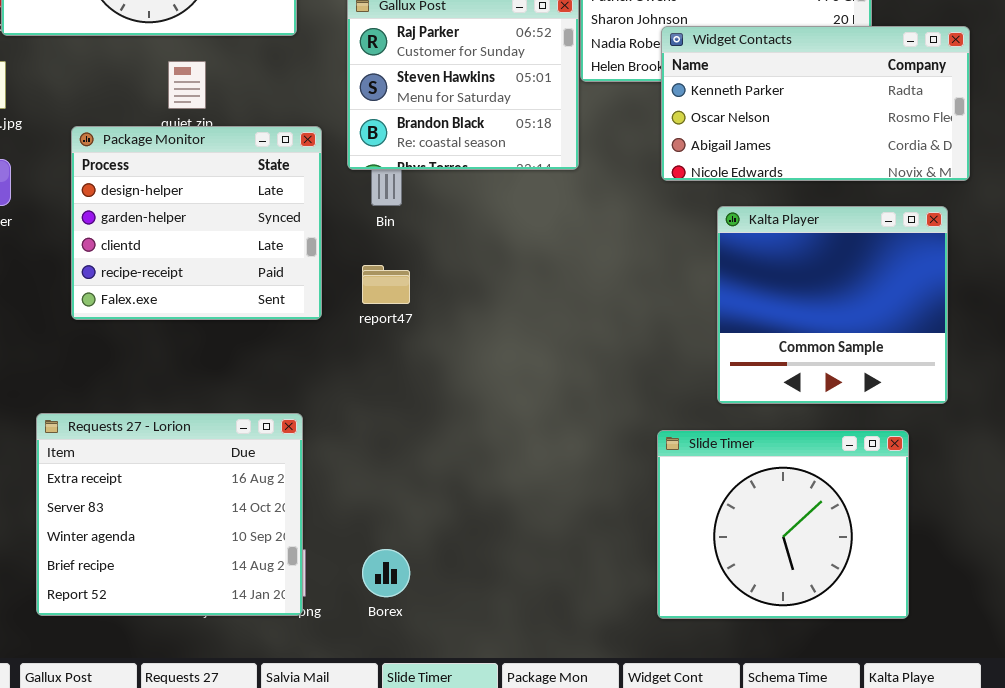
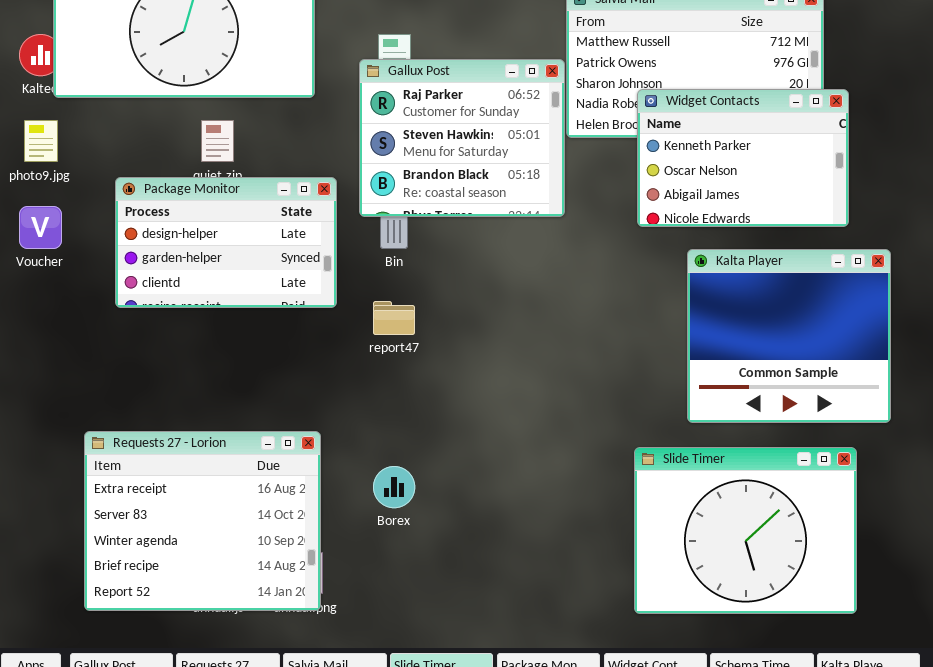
Widget Contacts: [661,26,970,181] -> [637,89,849,227], resized
Package Monitor: [71,126,322,320] -> [115,177,337,308], resized
Borex: [362,549,410,597] -> [373,466,415,508], moved

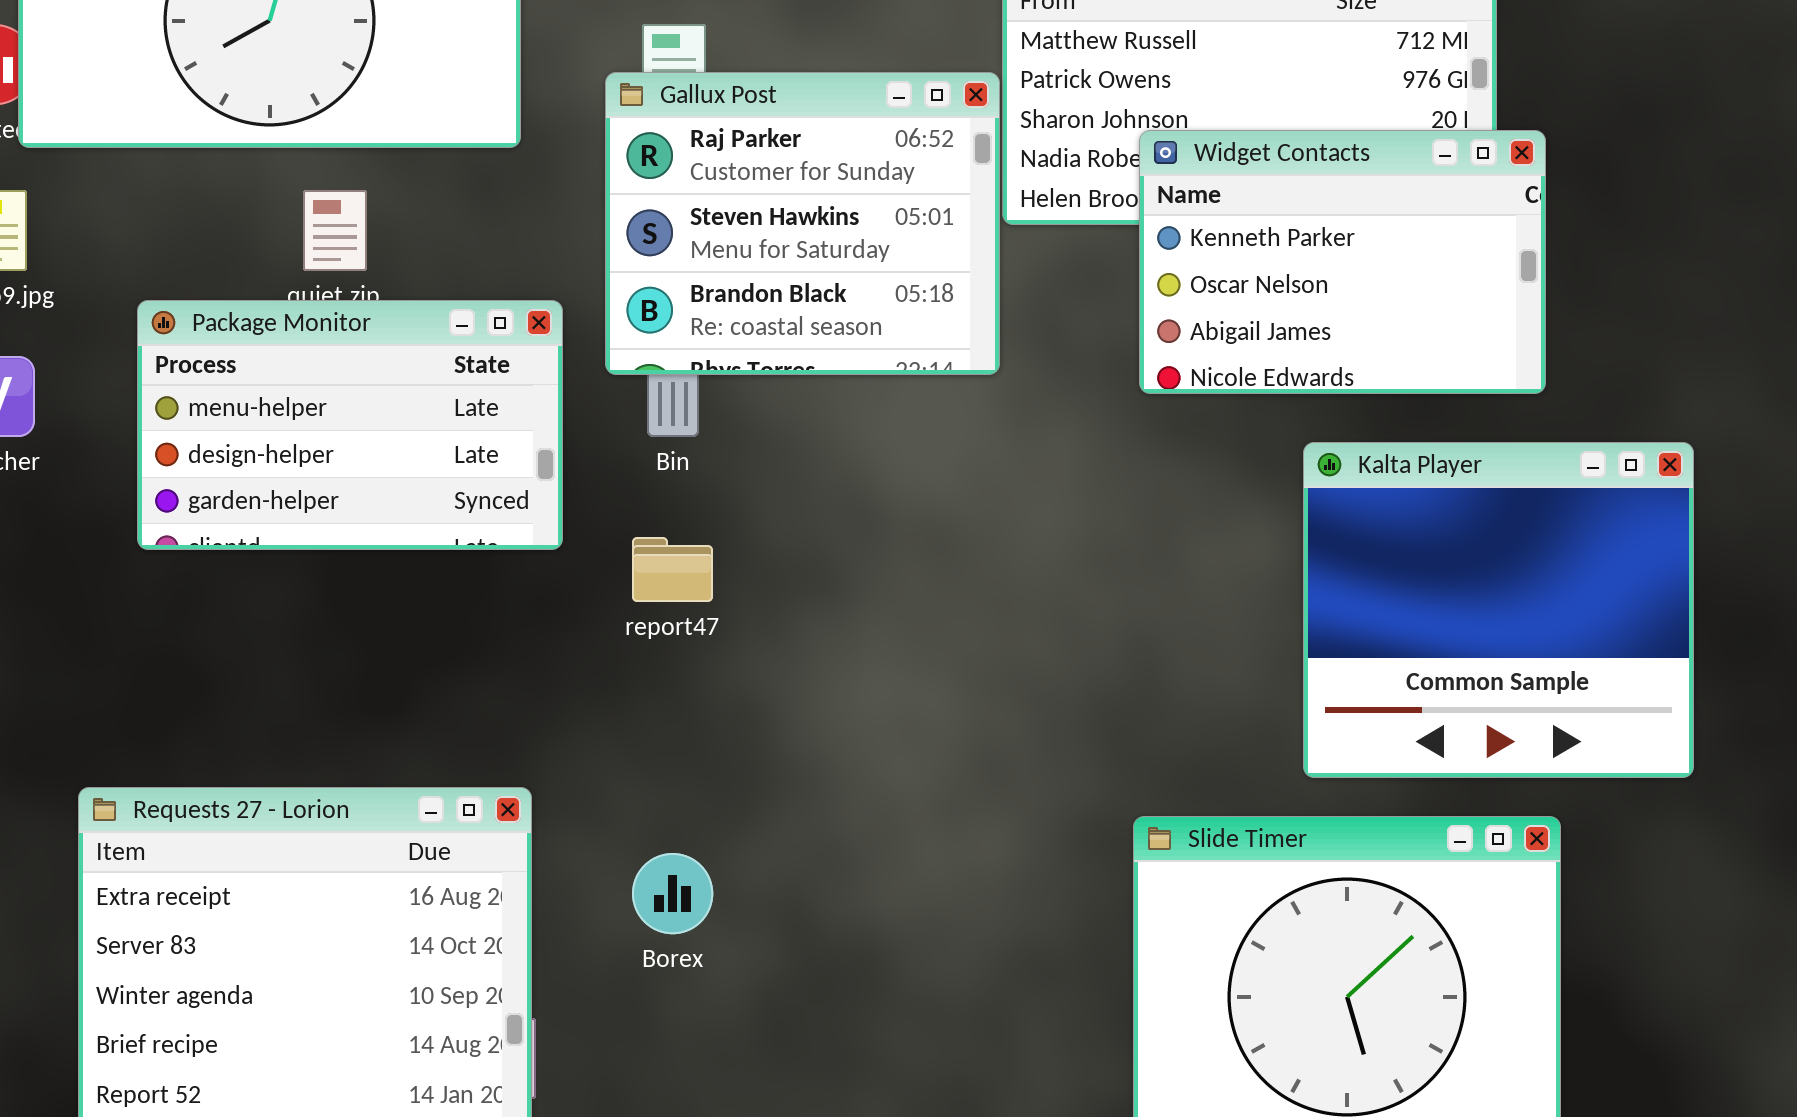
Package Monitor: [115,177,337,308] -> [137,300,563,550], scrolled up 1 row
Kalta Player: [687,249,891,423] -> [1303,442,1694,778], moved

